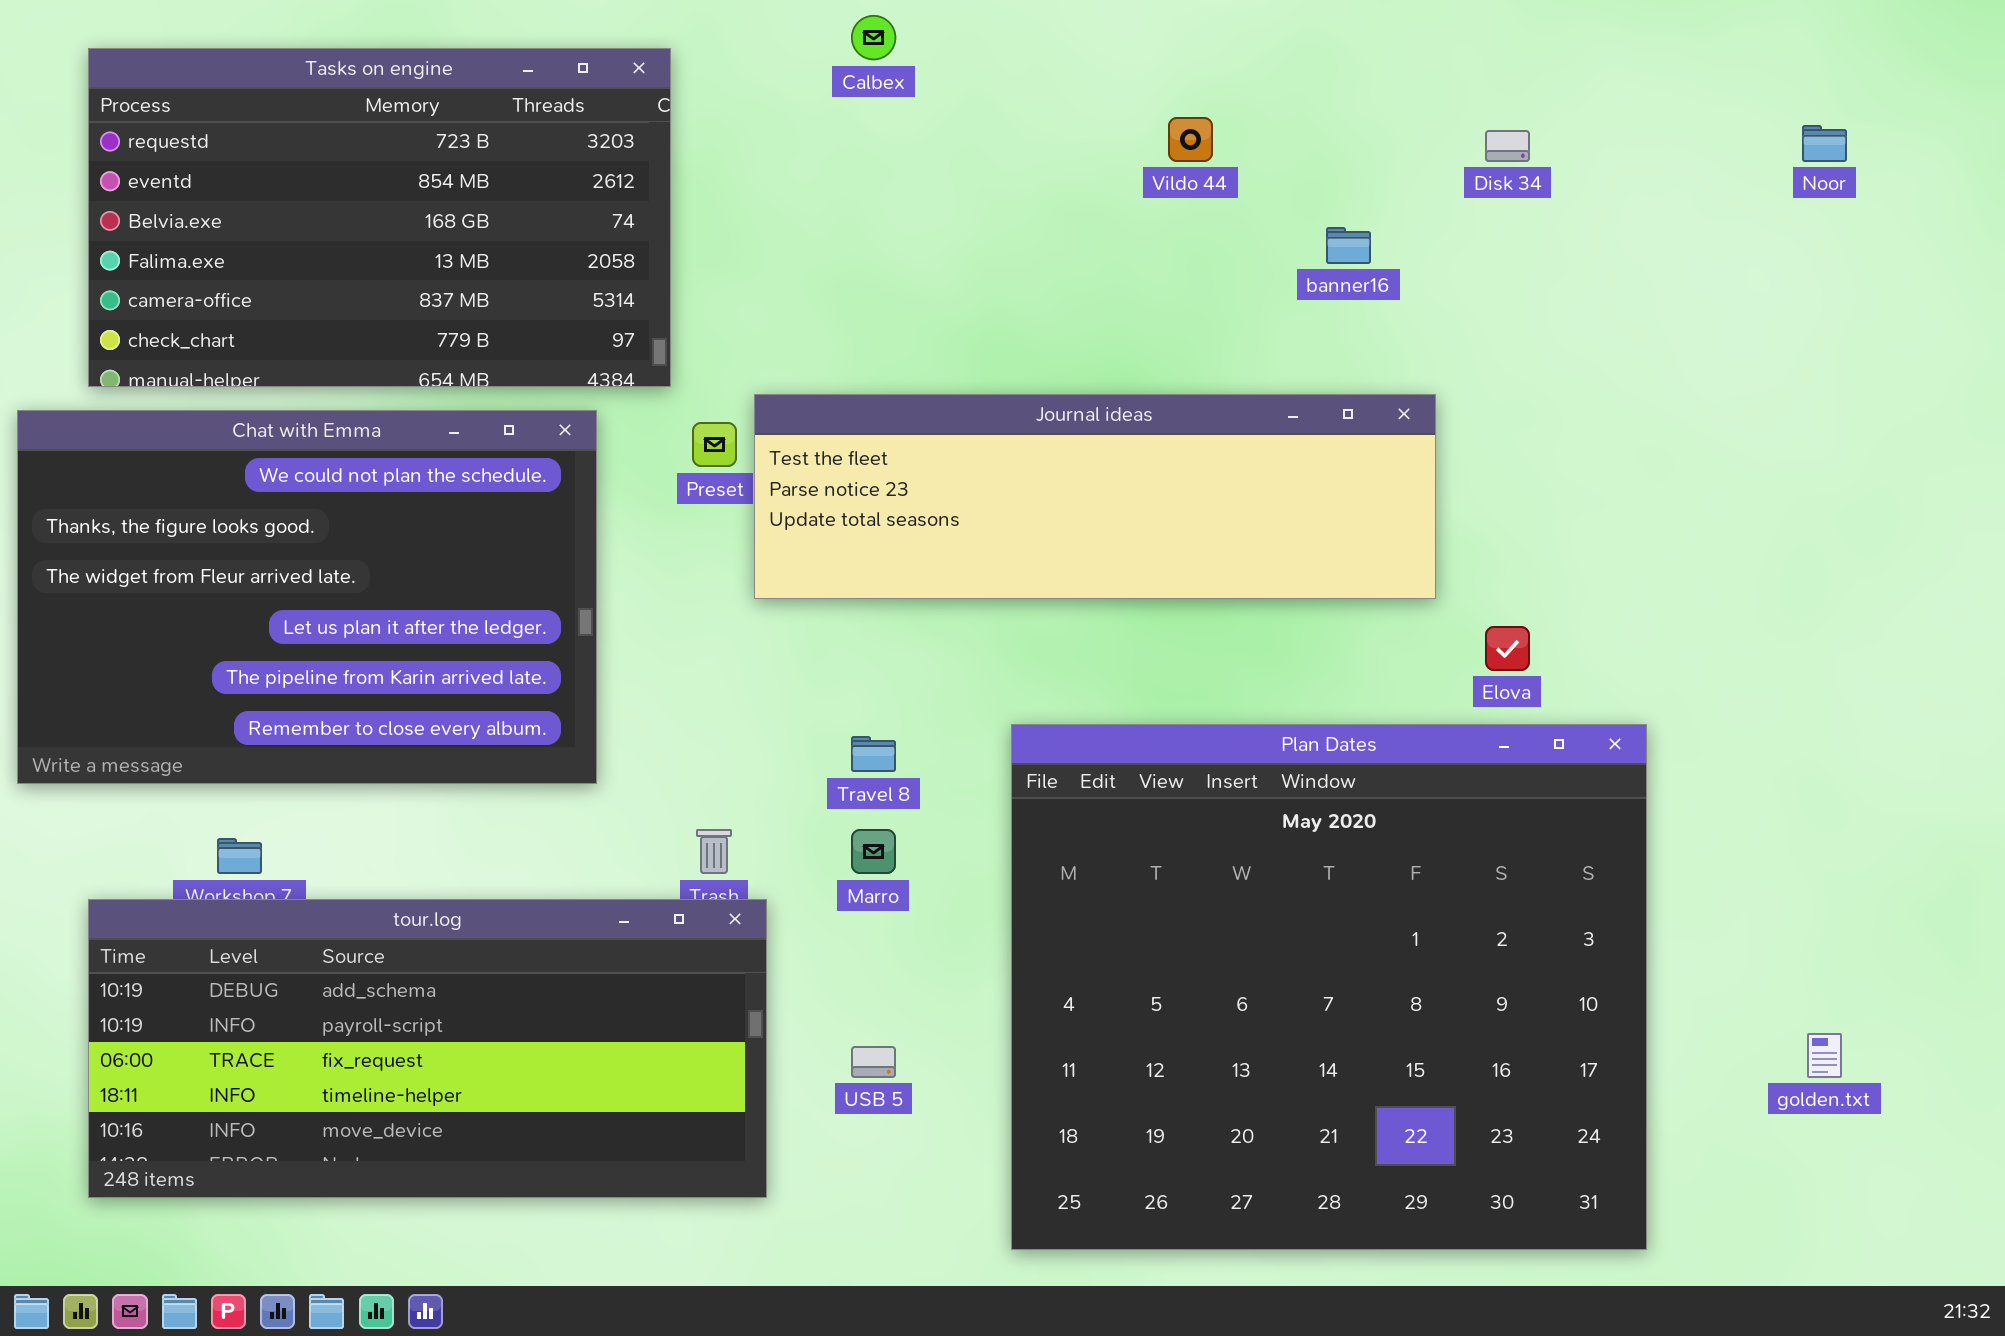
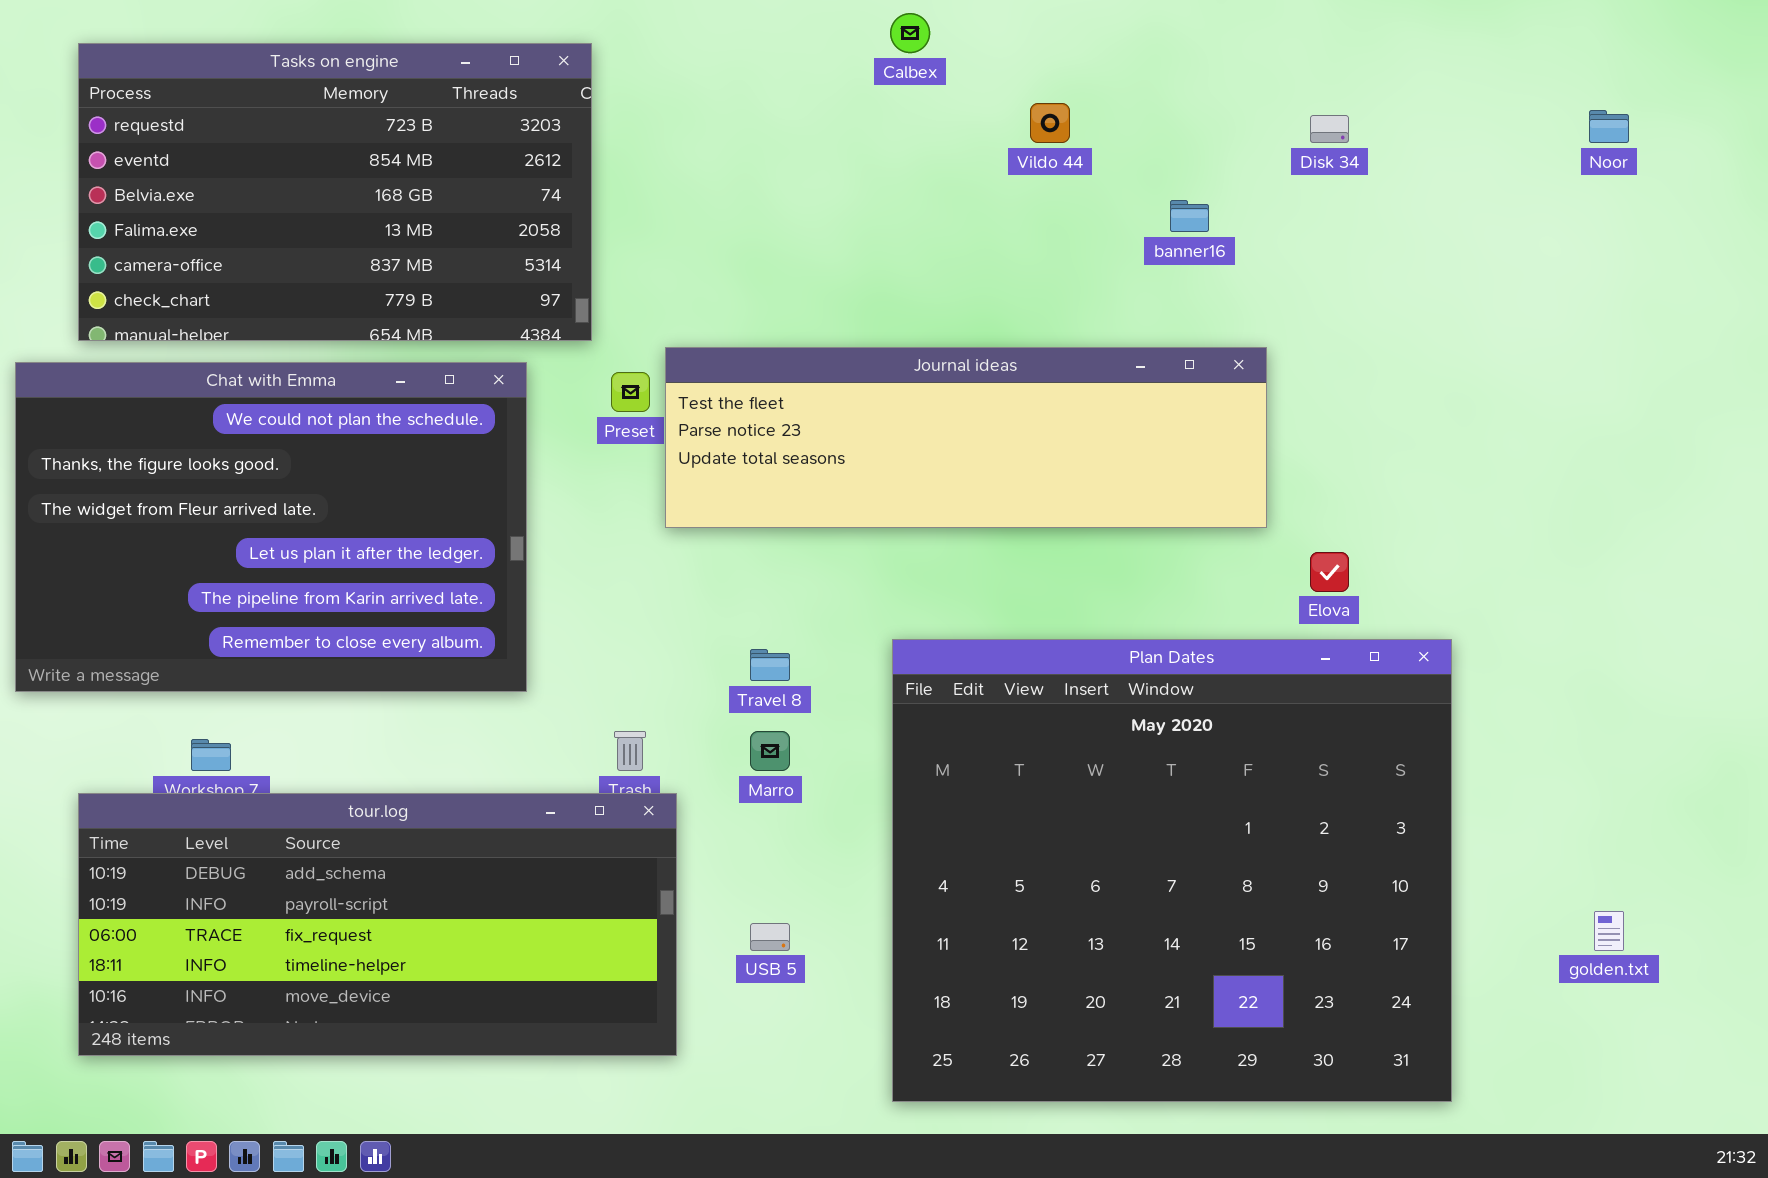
Calbex: [851,15,896,60] -> [890,13,930,53], moved

